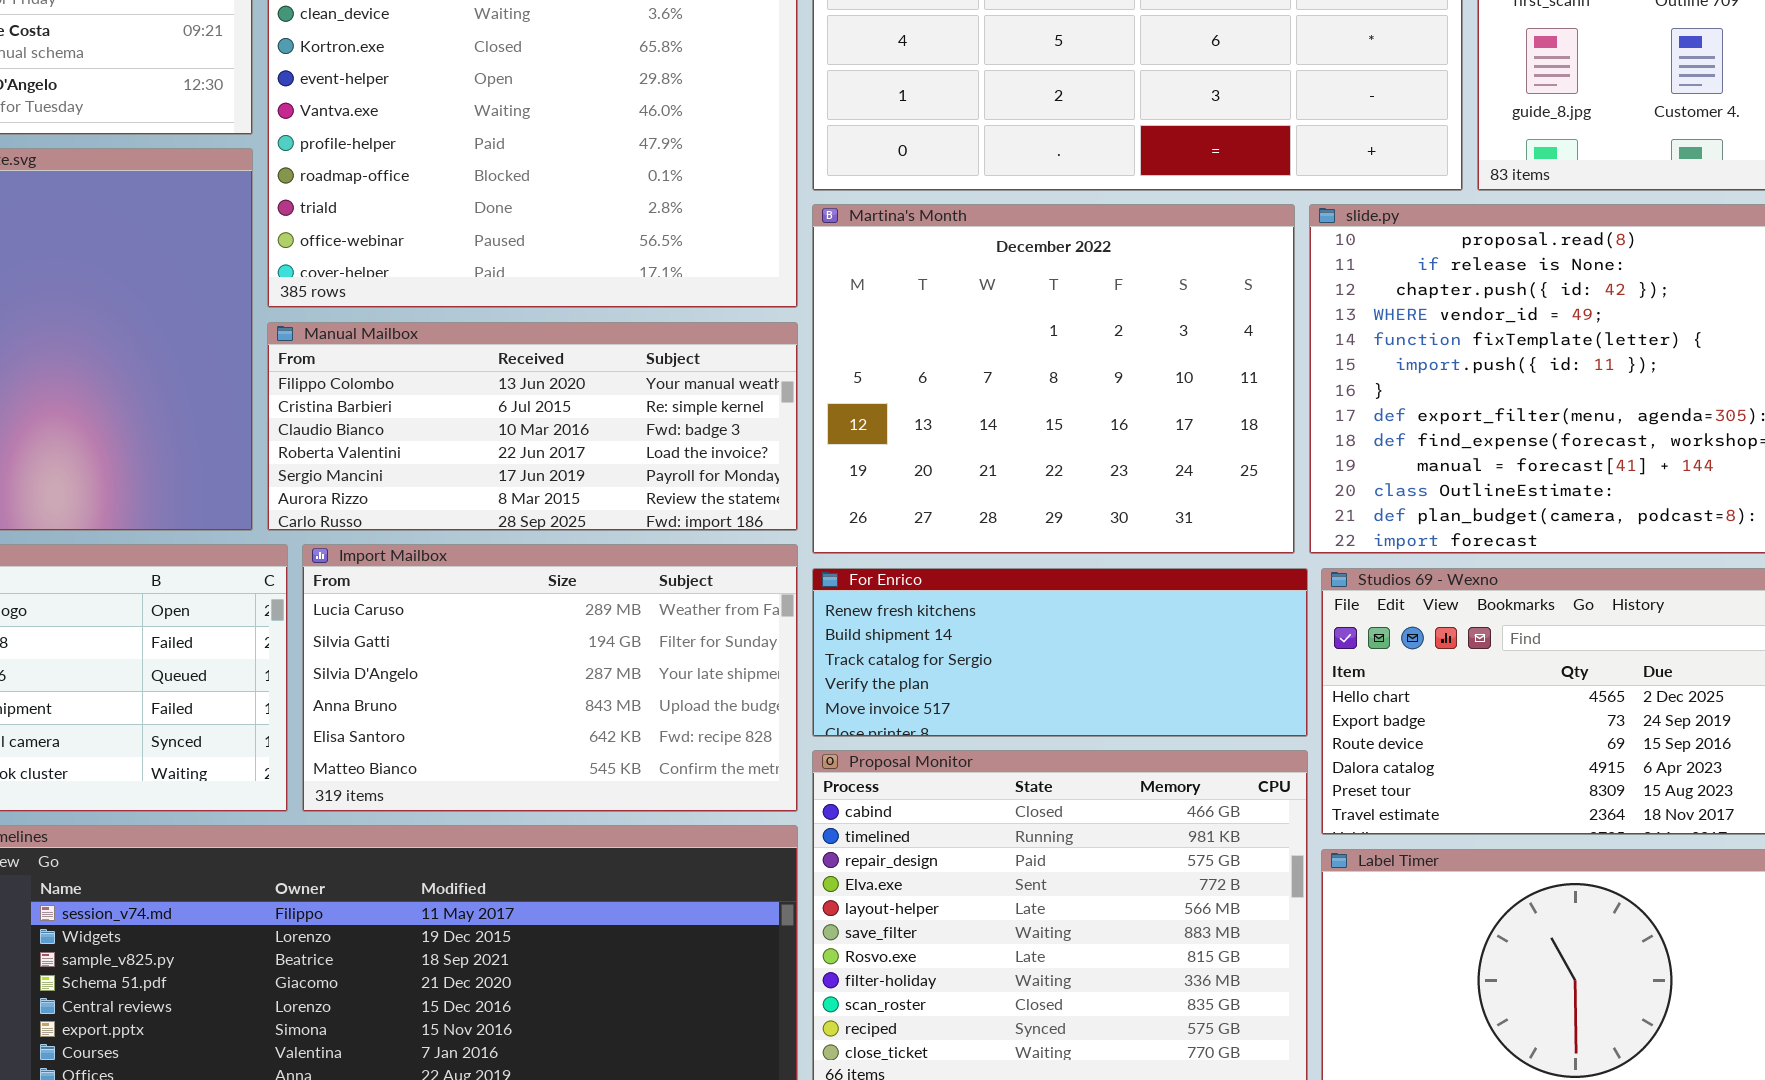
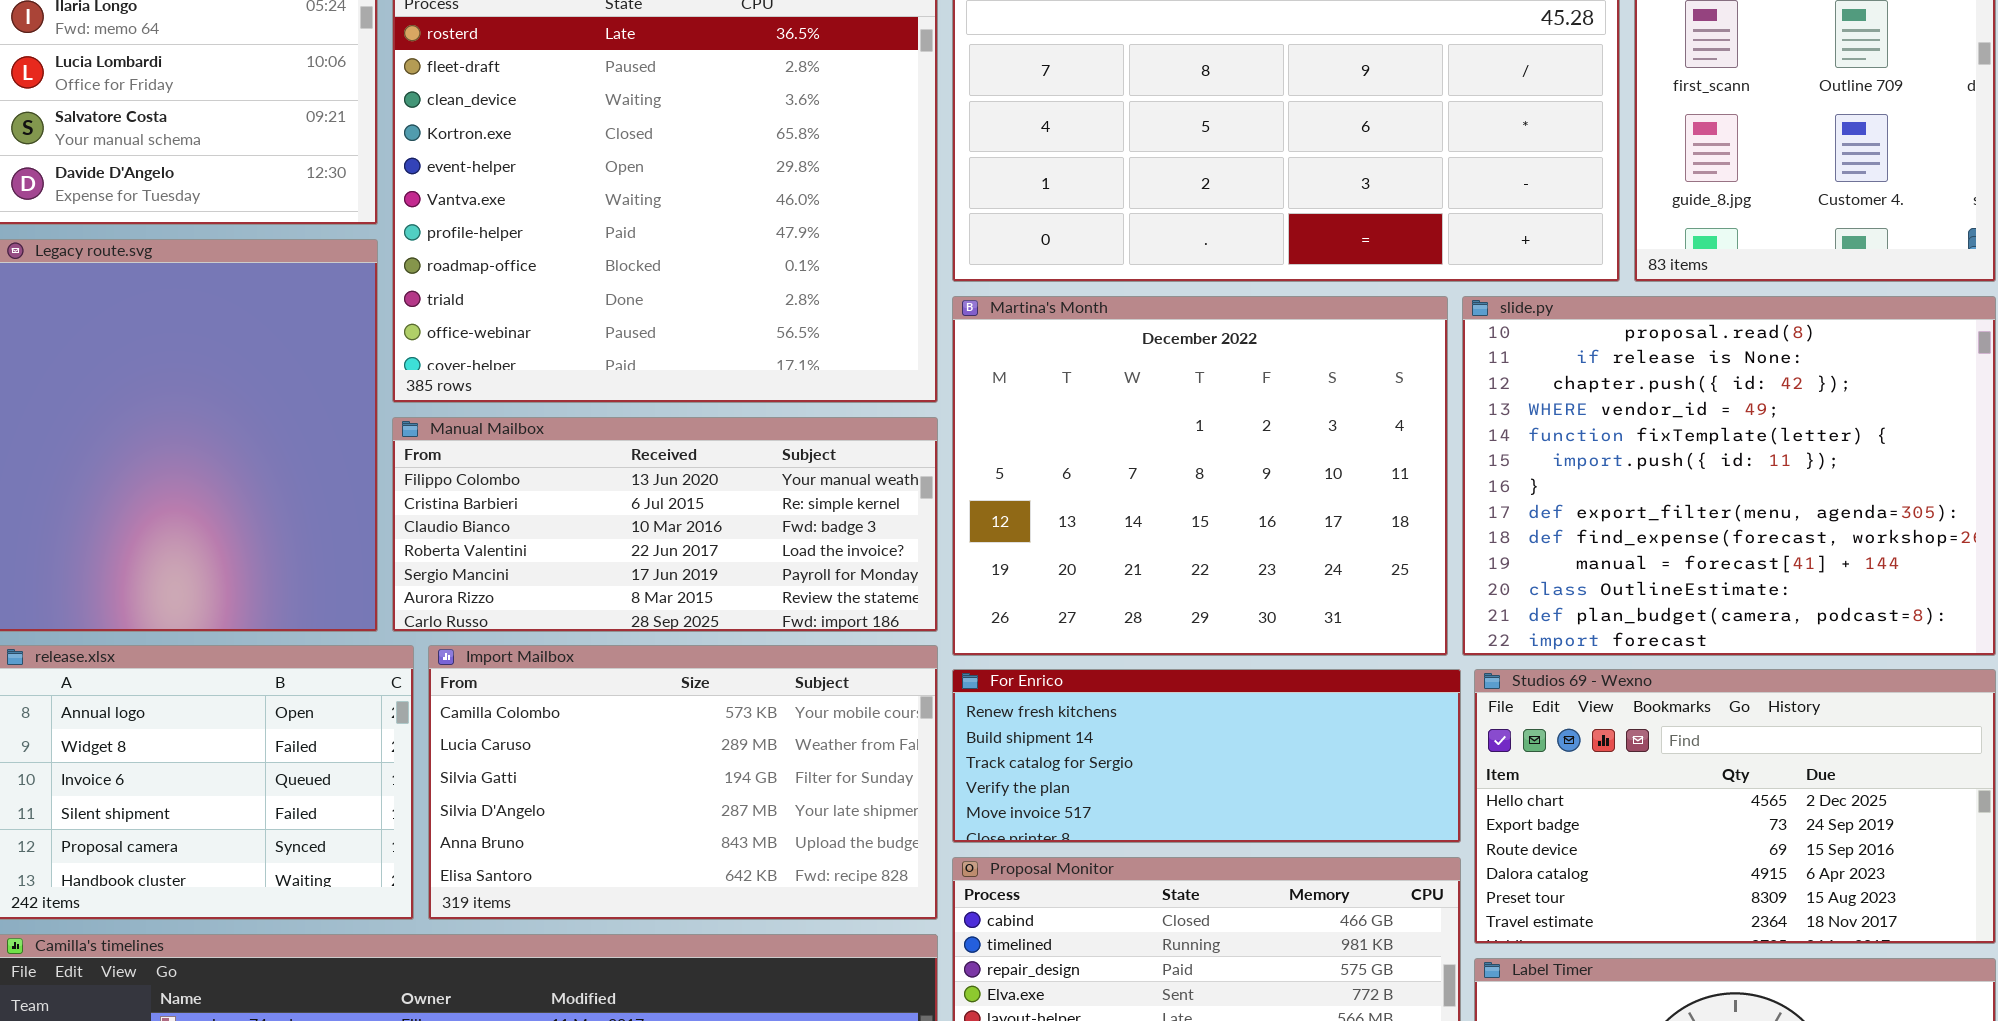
Import Mailbox: [302,544,798,812] -> [428,645,938,920], scrolled up 1 row

